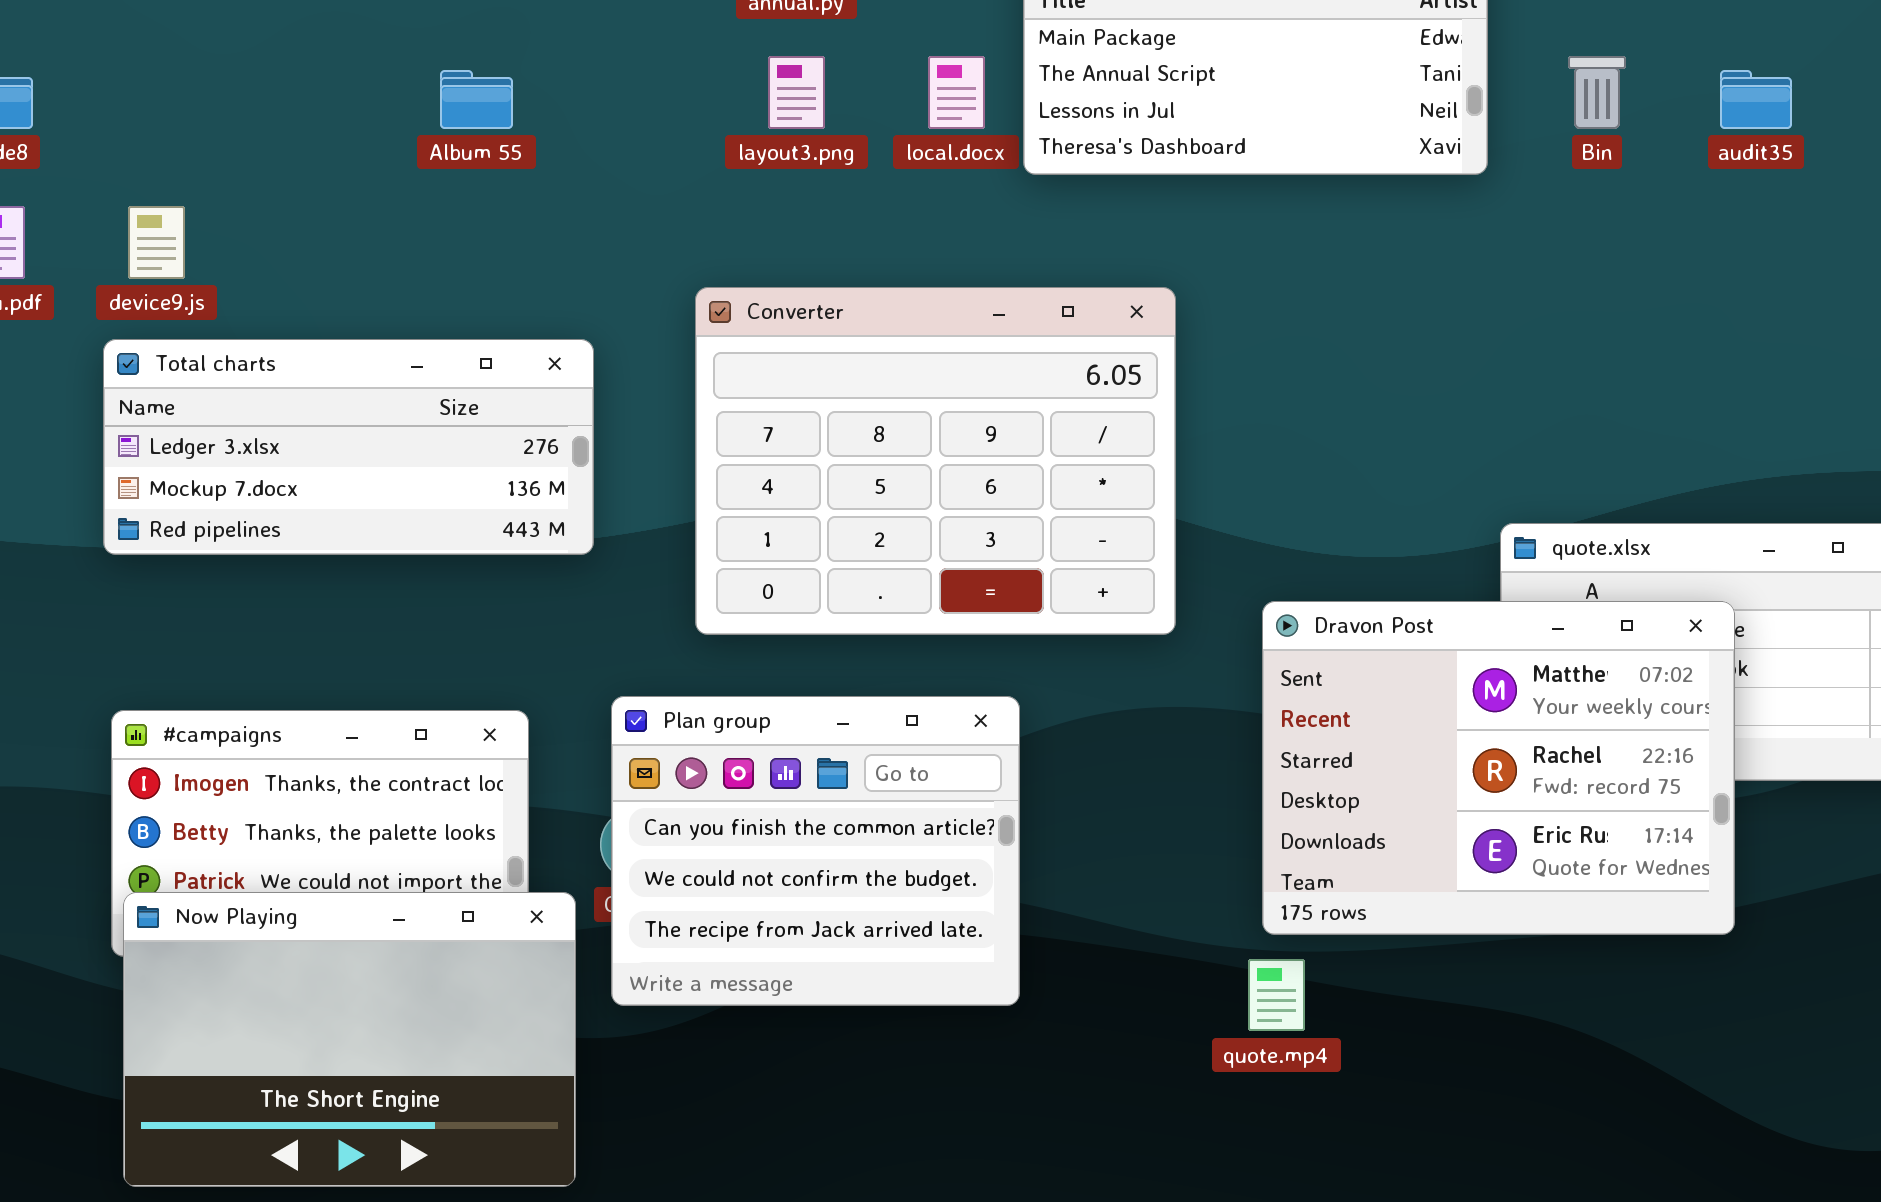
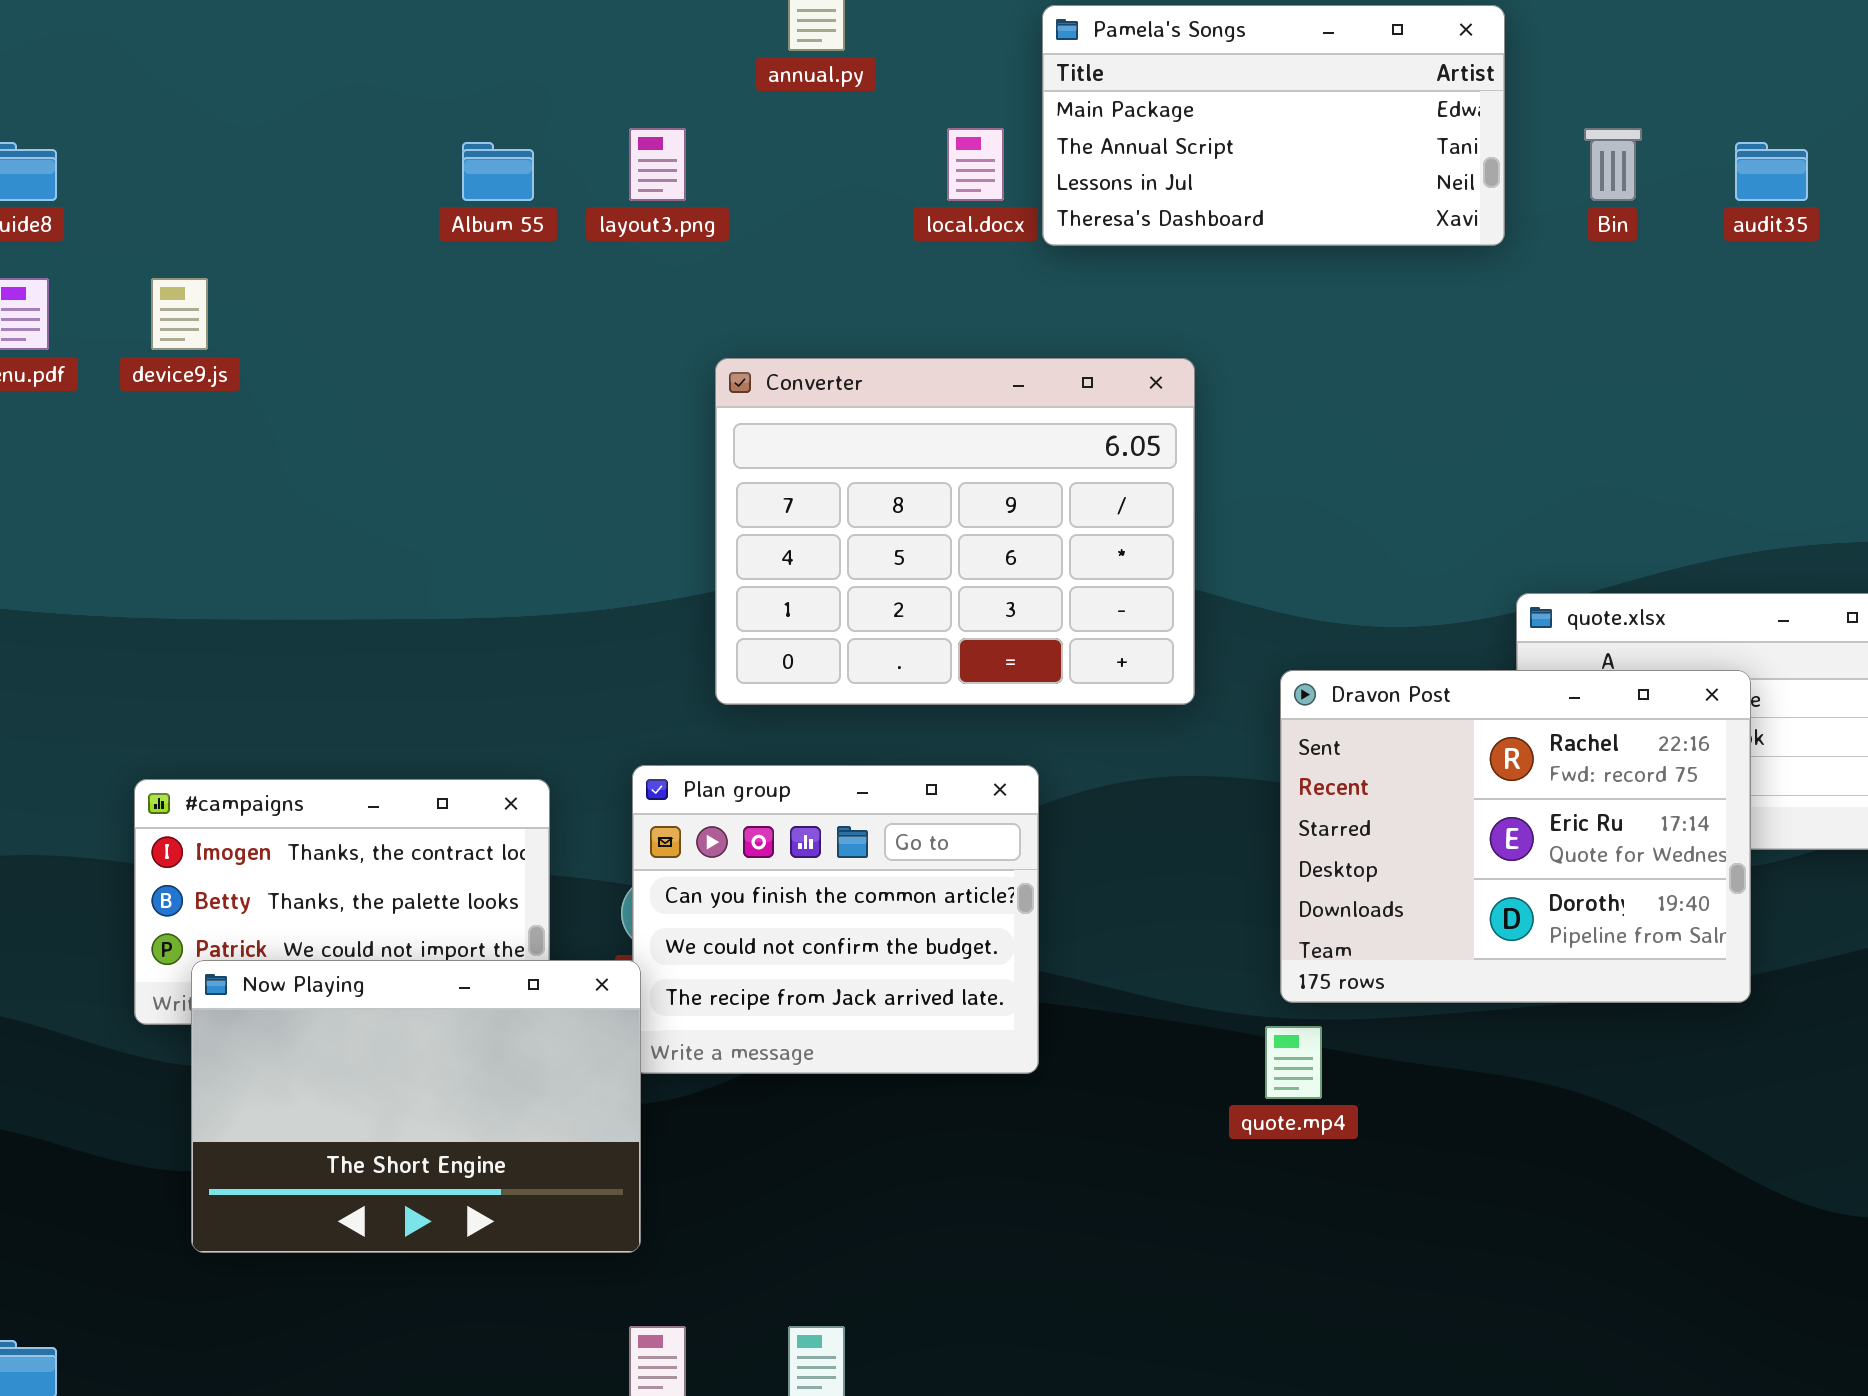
layout3.png: [768,56,825,129] -> [629,128,686,201], moved
Total charts: [103,339,594,555] -> none, closed
Dravon Post: [1262,601,1735,935] -> [1280,670,1751,1003], scrolled down 1 row
Now Playing: [123,892,576,1187] -> [191,960,641,1253], moved

